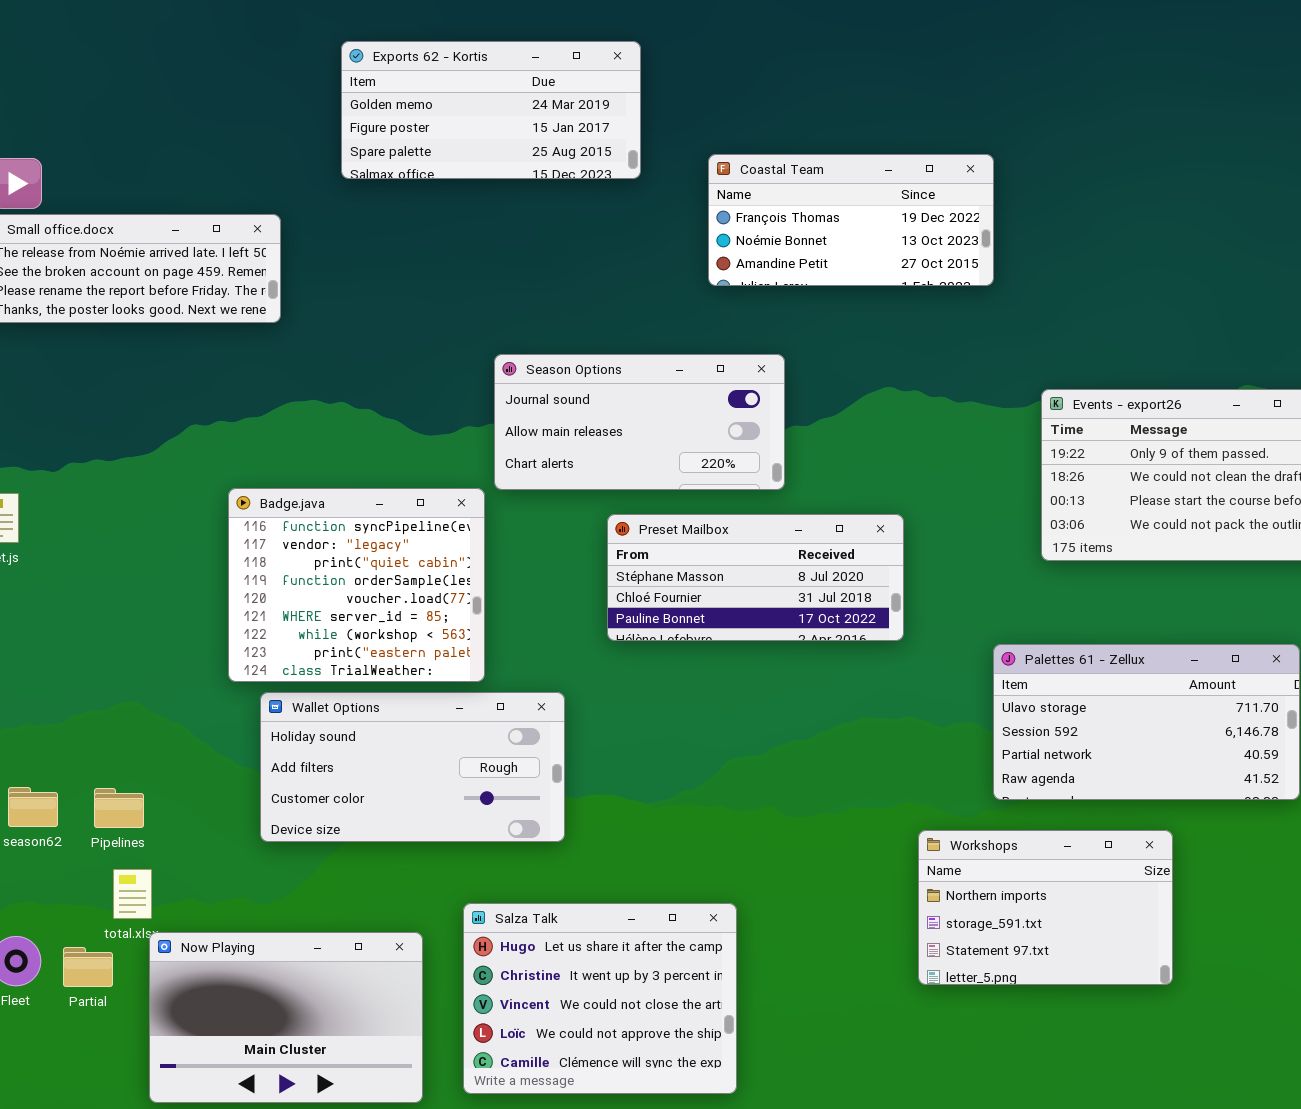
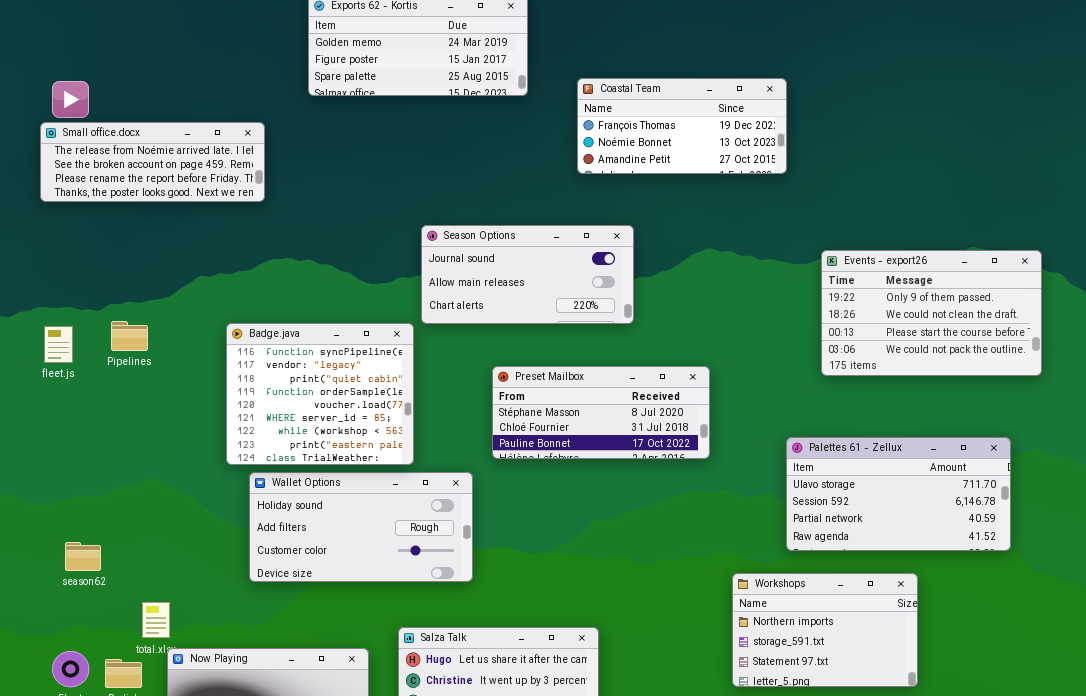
Preset Mailbox: [607,514,904,641] -> [492,366,710,459], moved
Pipelines: [94,788,144,828] -> [111,321,148,351], moved

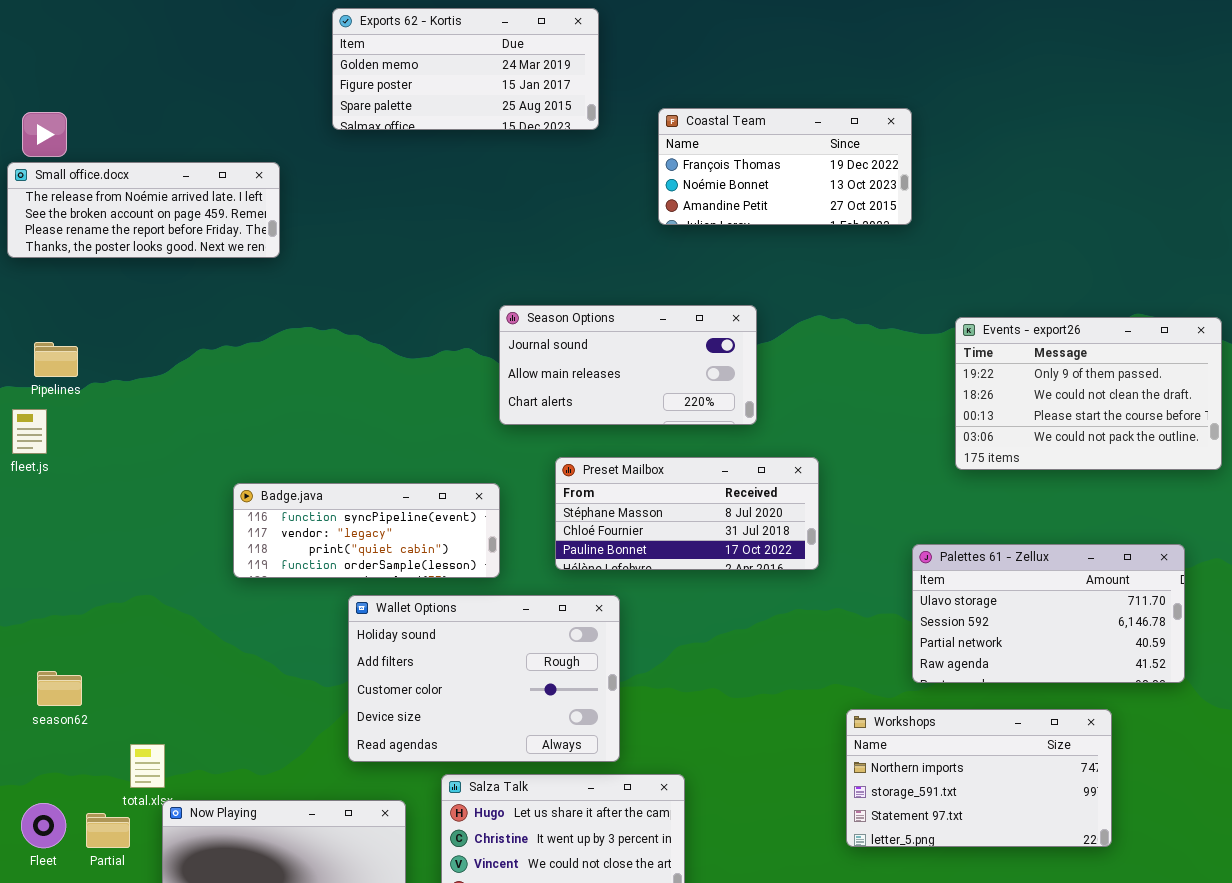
Season Options: [421,225,634,324] -> [499,305,757,425], moved
Pipelines: [111,321,148,351] -> [34,342,78,377], moved
Badge.java: [226,323,414,465] -> [233,483,500,578], resized
Wallet Options: [249,472,473,582] -> [348,595,620,762], moved, resized
Workshops: [732,573,918,687] -> [846,709,1112,847], resized

